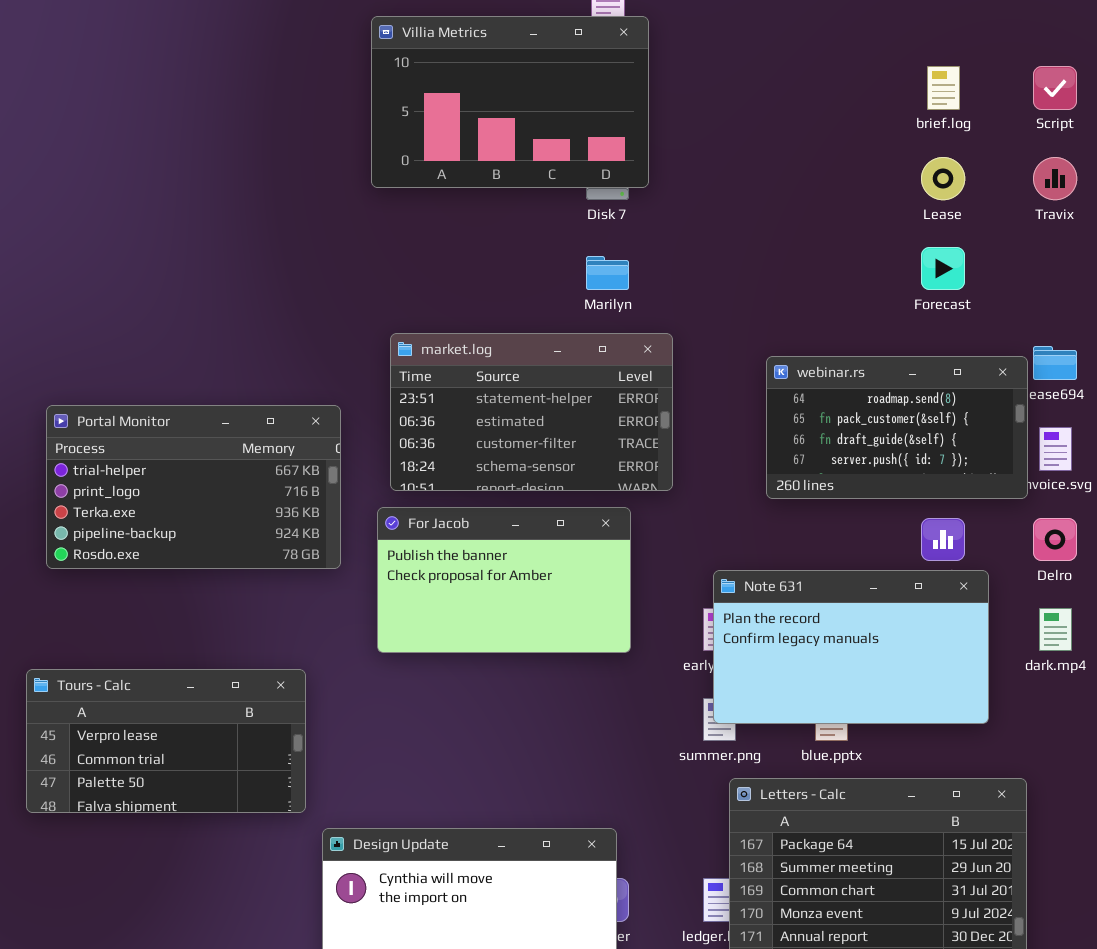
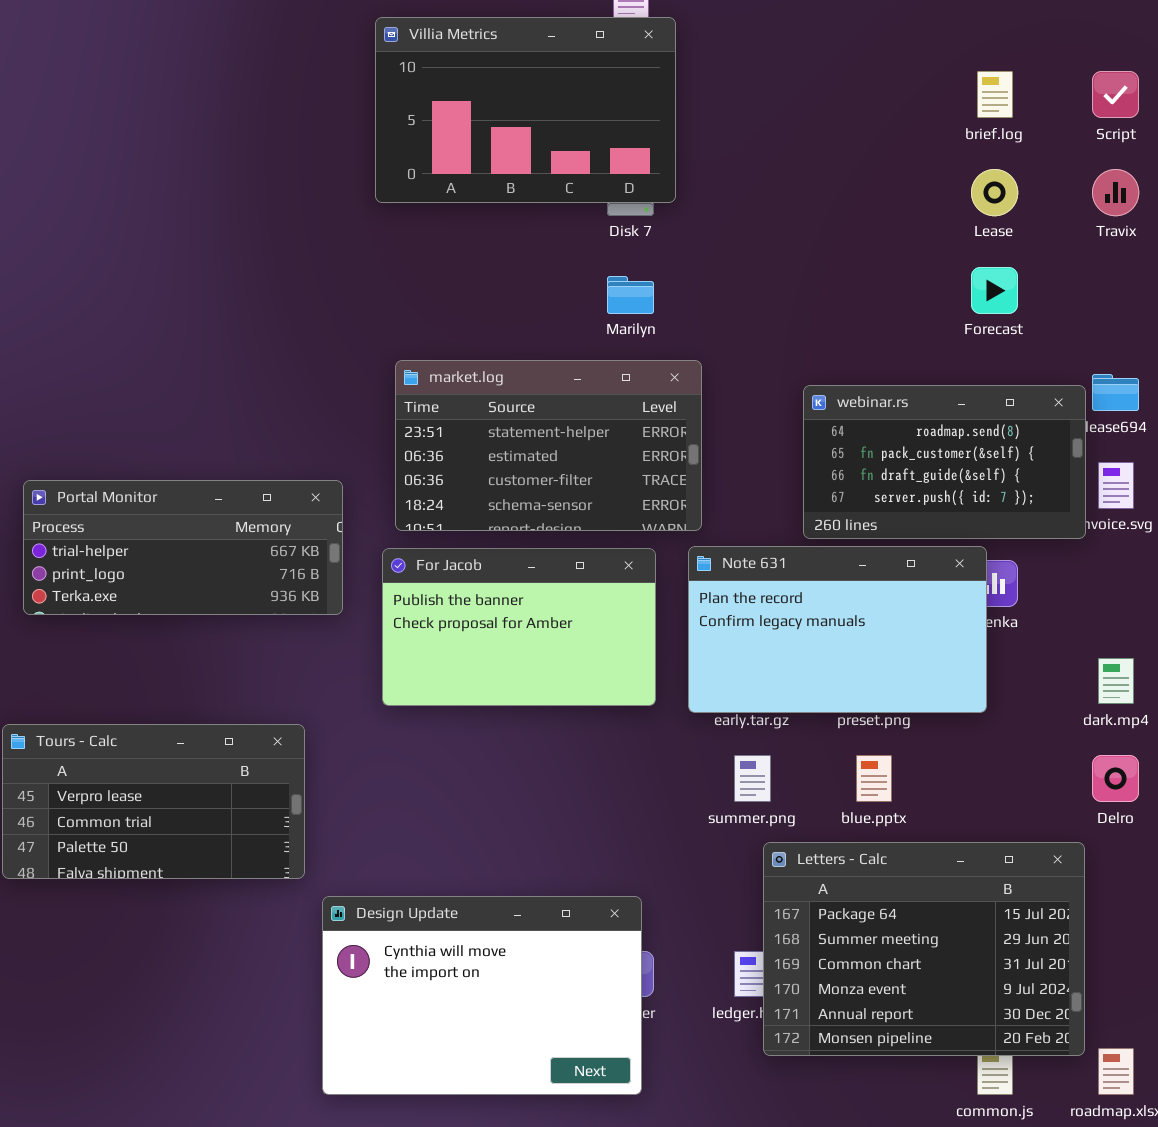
Portal Monitor: [46,405,341,569] -> [23,480,343,615], resized
Delro: [1033,518,1077,561] -> [1092,755,1139,802], moved
Note 631: [713,570,989,724] -> [688,546,987,713], moved

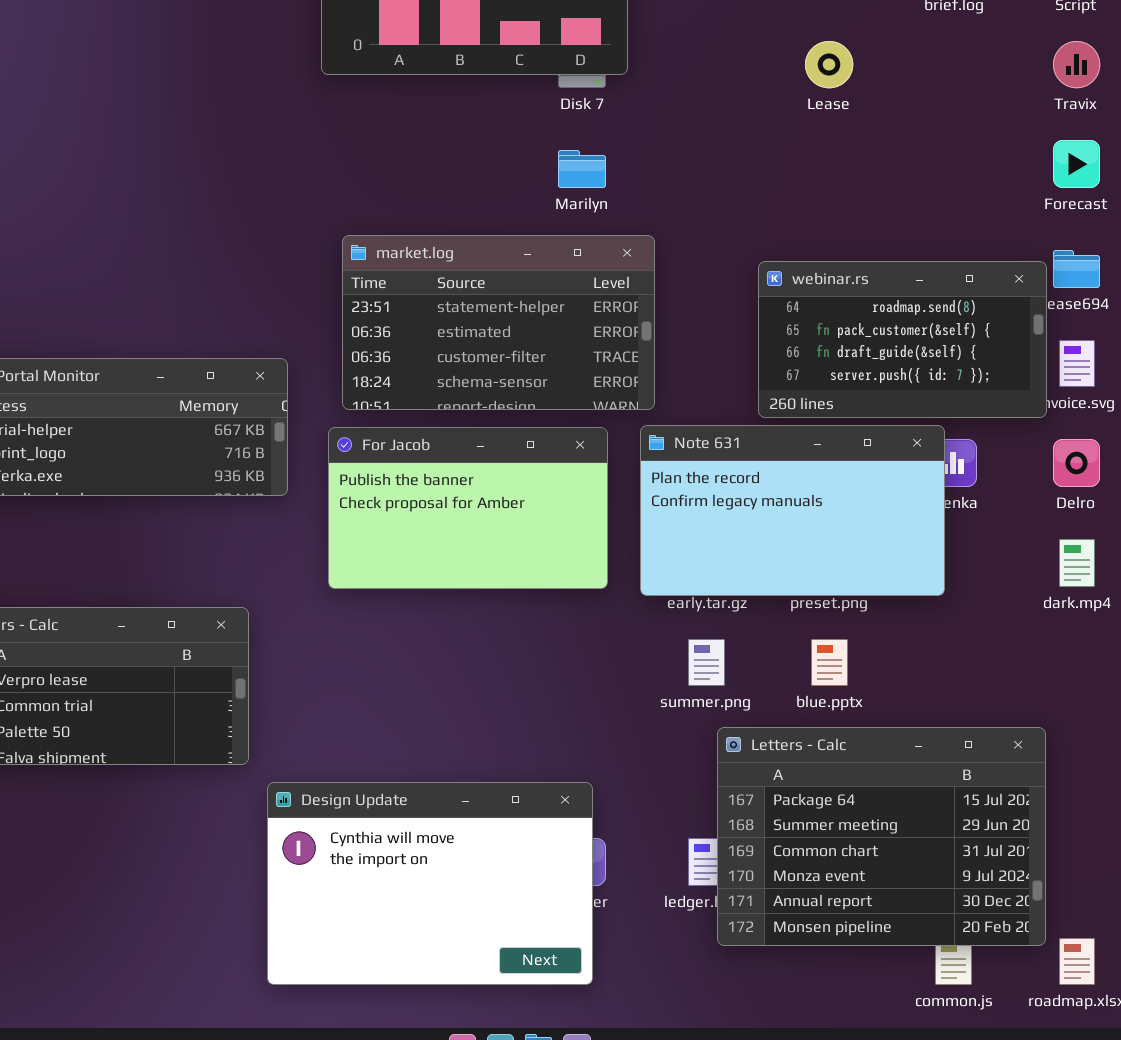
Lease: [971,169,1018,216] -> [805,41,853,88], moved
Forecast: [971,267,1018,314] -> [1053,140,1100,188], moved
Delro: [1092,755,1139,802] -> [1053,439,1100,487], moved

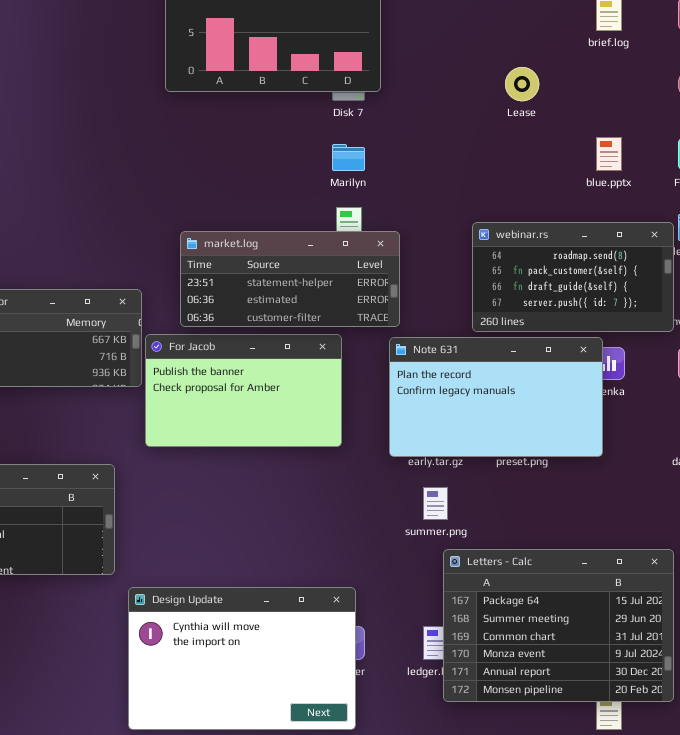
market.log: [342,235,655,410] -> [180,231,400,327], resized
For Jacob: [328,427,608,589] -> [145,334,342,447], moved
blue.pptx: [811,639,848,686] -> [596,137,622,171], moved

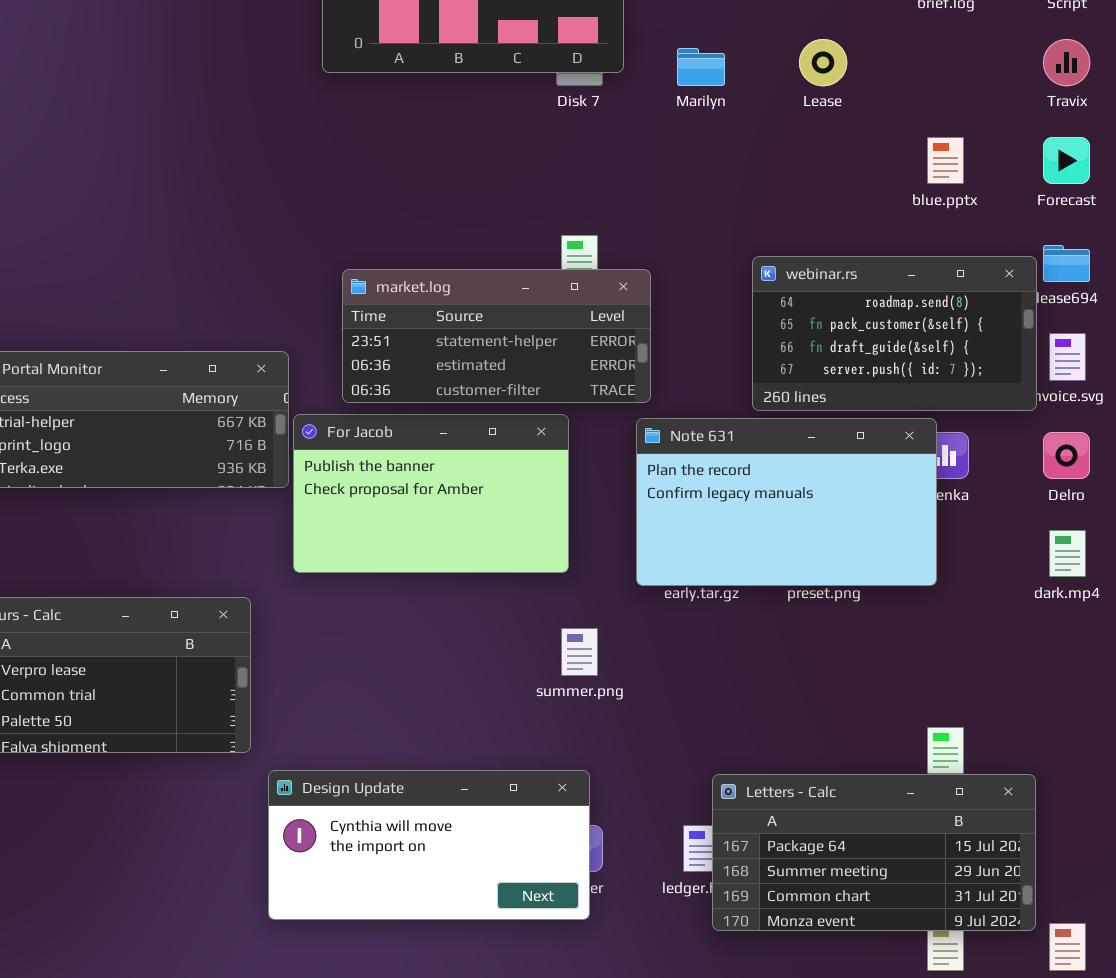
Marilyn: [332,144,365,171] -> [677,48,725,86], moved
summer.png: [423,487,448,520] -> [561,628,598,676], moved
Letters - Calc: [443,549,674,702] -> [712,774,1036,931], resized
Design Update: [128,587,356,730] -> [268,770,590,920], resized

